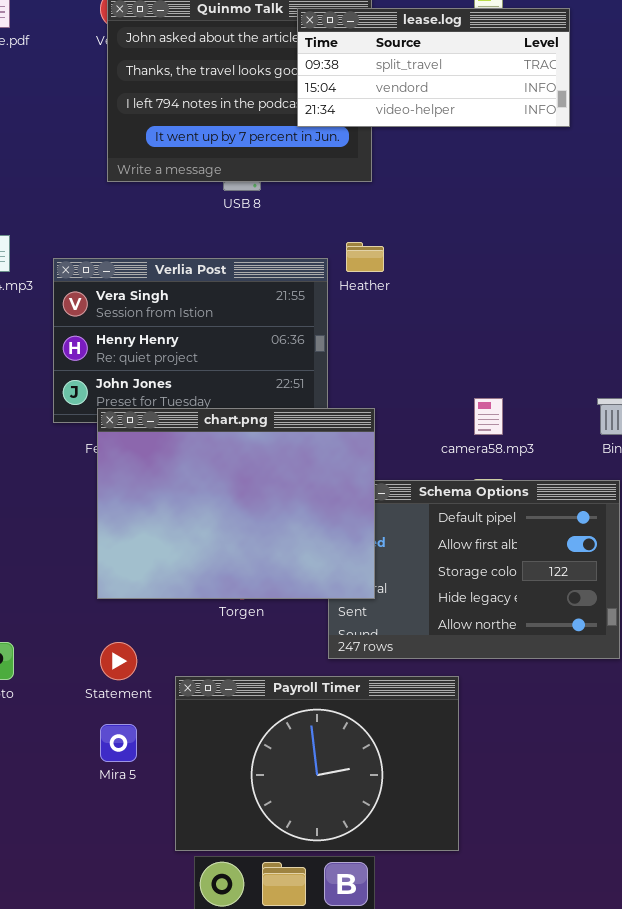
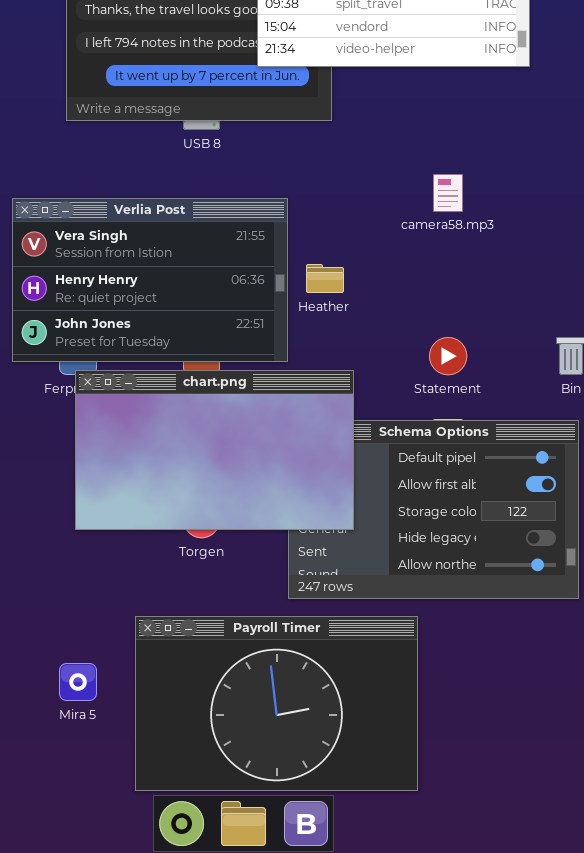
Heather: [346,242,384,272] -> [306,264,344,293], moved
camera58.mp3: [474,398,503,435] -> [433,174,463,212], moved
chart.png: [97,408,375,599] -> [75,370,354,530], moved, resized
Statement: [100,642,137,680] -> [429,337,467,375], moved

